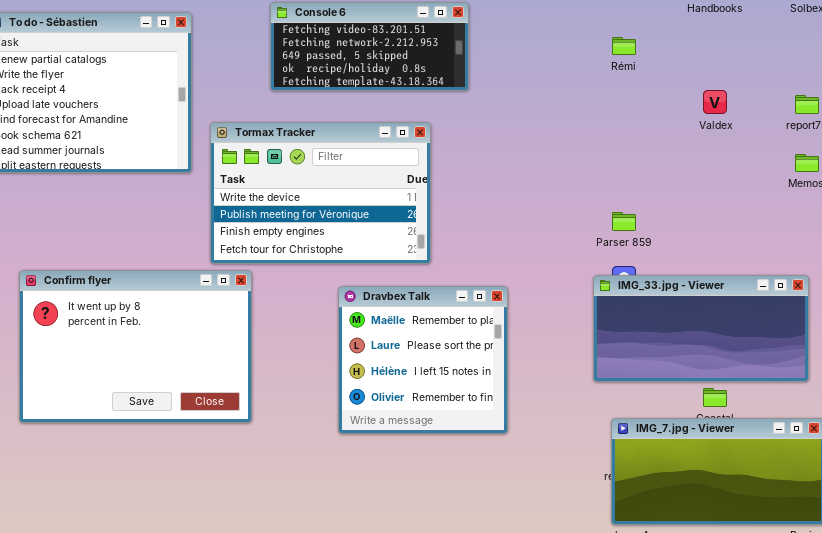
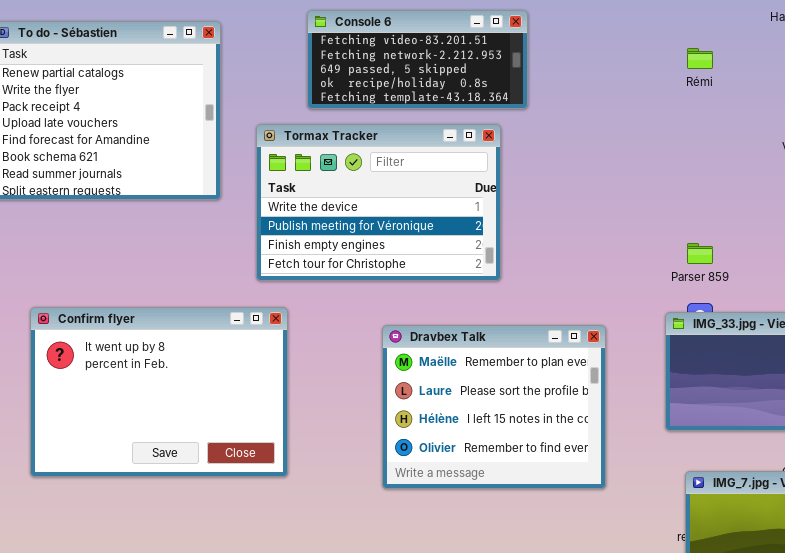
Tormax Tracker: [210,122,431,264] -> [256,124,501,281], moved
Dravbex Talk: [338,286,508,434] -> [382,325,606,489], resized

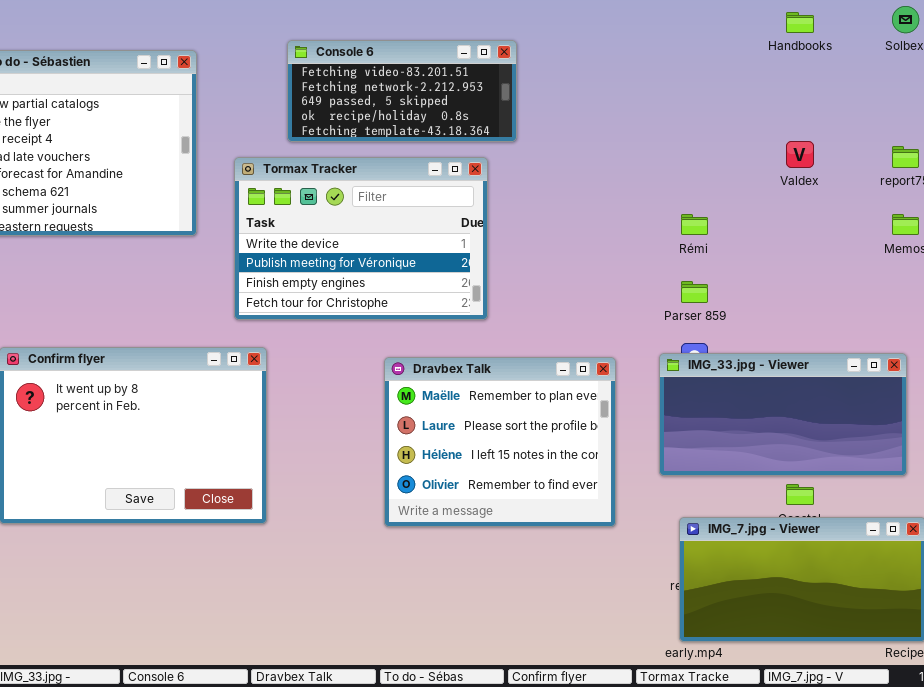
Rémi: [687,48,713,69] -> [681,214,708,235], moved
Dravbex Talk: [382,325,606,489] -> [384,357,616,527], moved

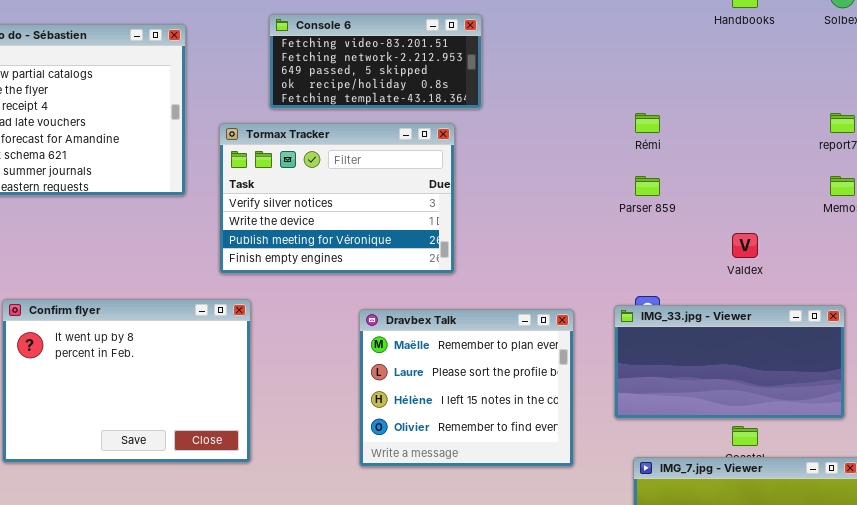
Valdex: [786,141,814,168] -> [732,233,758,258], moved
Tormax Tracker: [234,157,488,320] -> [219,123,455,274], scrolled up 1 row
Rémi: [681,214,708,235] -> [635,113,660,133], moved
Parser 859: [681,281,708,303] -> [635,176,660,196], moved

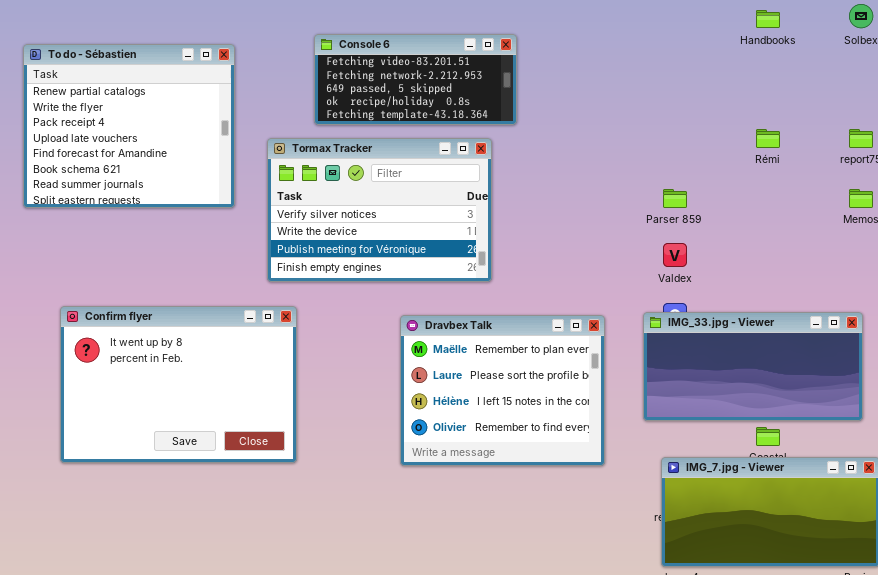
Rémi: [635,113,660,133] -> [756,129,780,148], moved
Valdex: [732,233,758,258] -> [663,243,687,267], moved

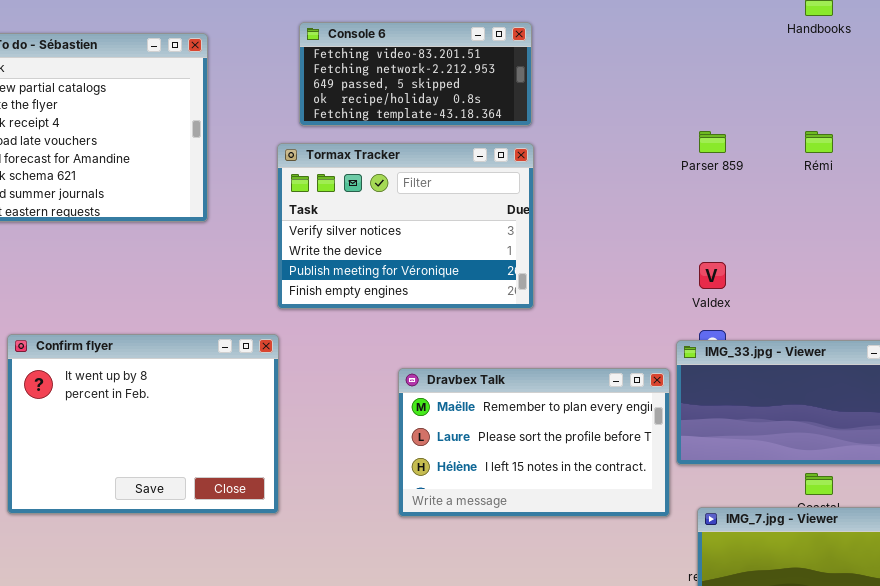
Tormax Tracker: [267,138,492,282] -> [277,143,534,309], moved
Parser 859: [663,189,687,208] -> [699,131,726,153], moved
Dravbex Talk: [400,315,605,466] -> [398,368,670,517], resized

